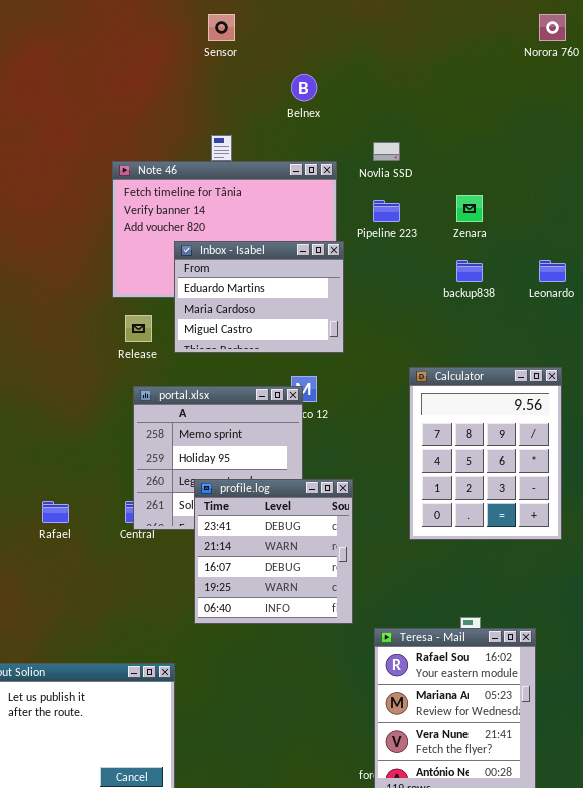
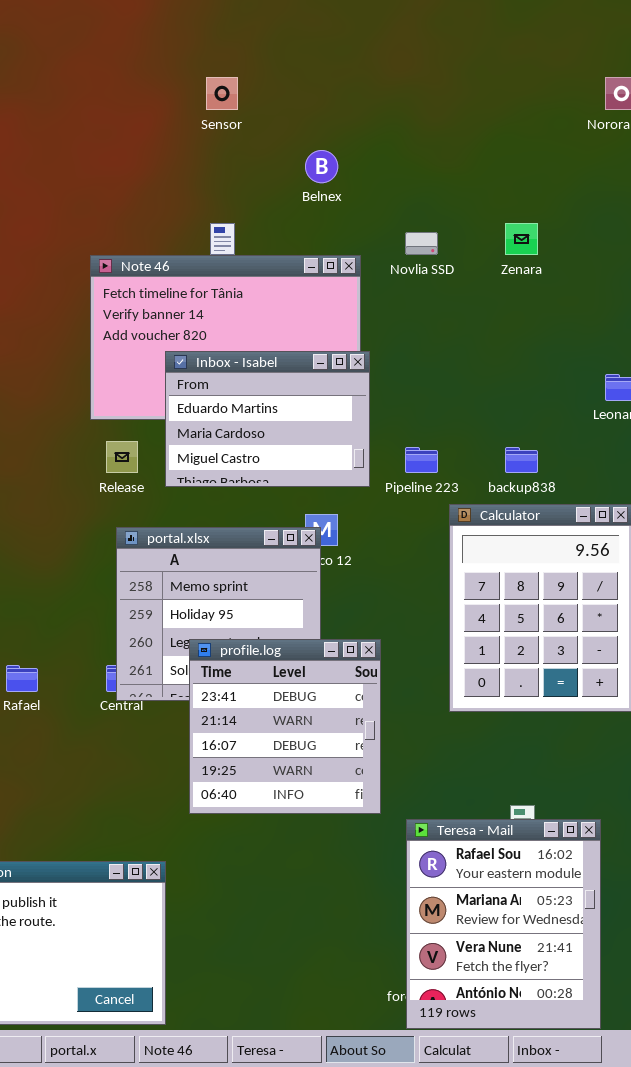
Zenara: [456,195,483,222] -> [505,223,538,255], moved
Pipeline 223: [373,200,400,222] -> [405,447,438,473], moved
backup838: [456,260,483,282] -> [505,447,538,473], moved

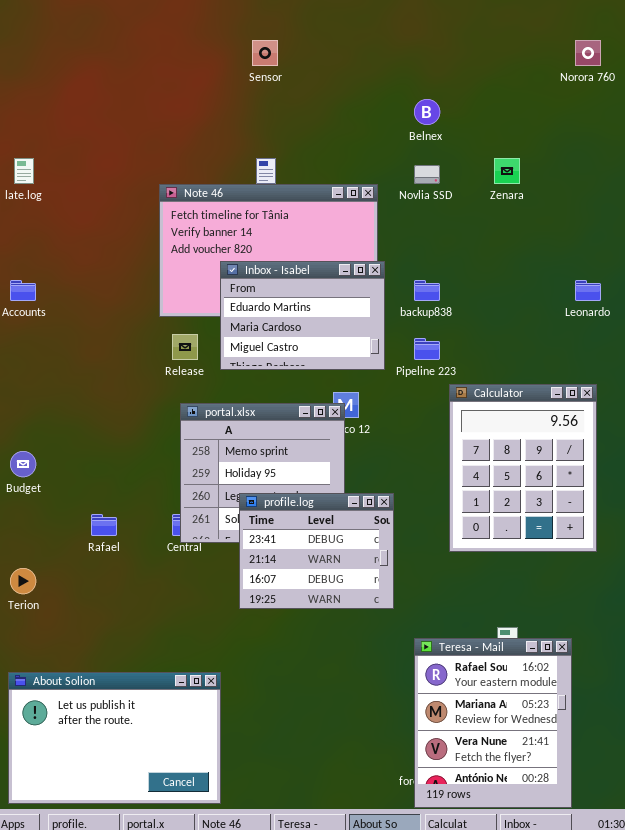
Belnex: [305,150,338,183] -> [414,99,440,125], moved
backup838: [505,447,538,473] -> [414,280,440,301], moved
profile.log: [189,639,381,814] -> [239,493,394,609], resized

